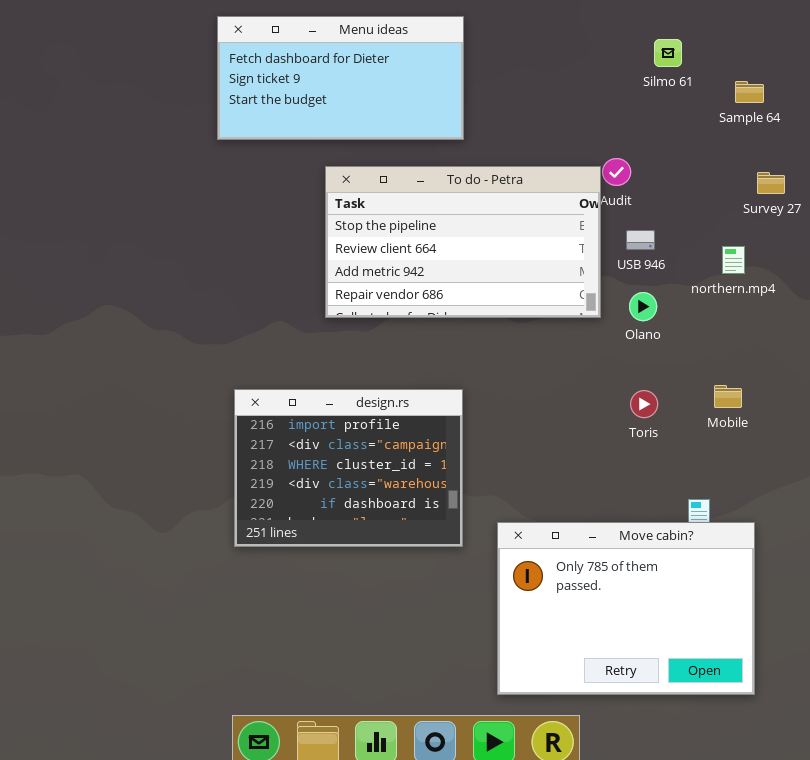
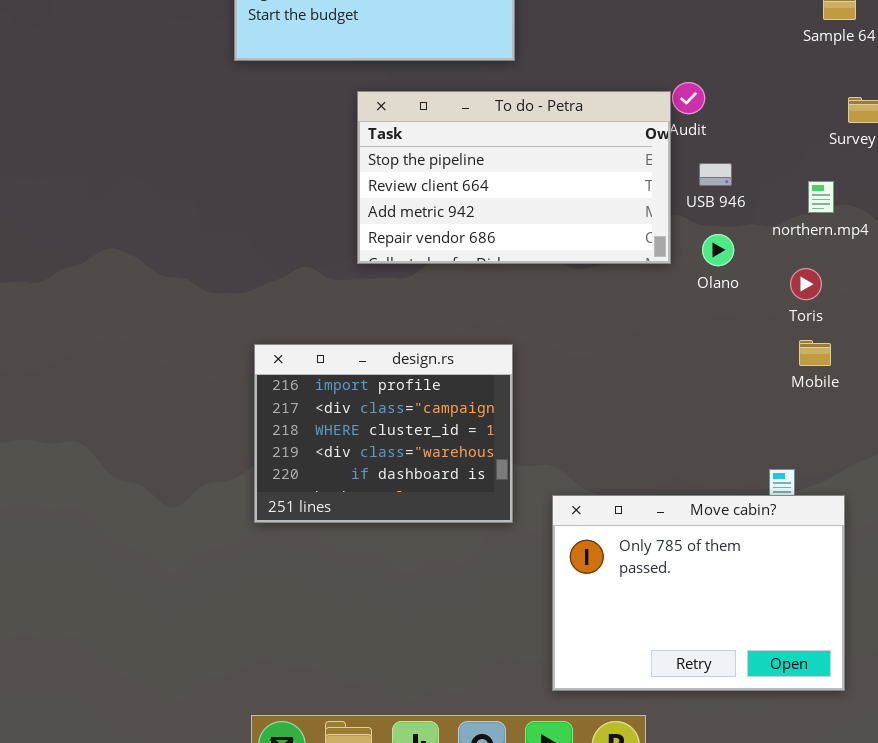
Toris: [630,390,658,418] -> [790,268,822,300], moved

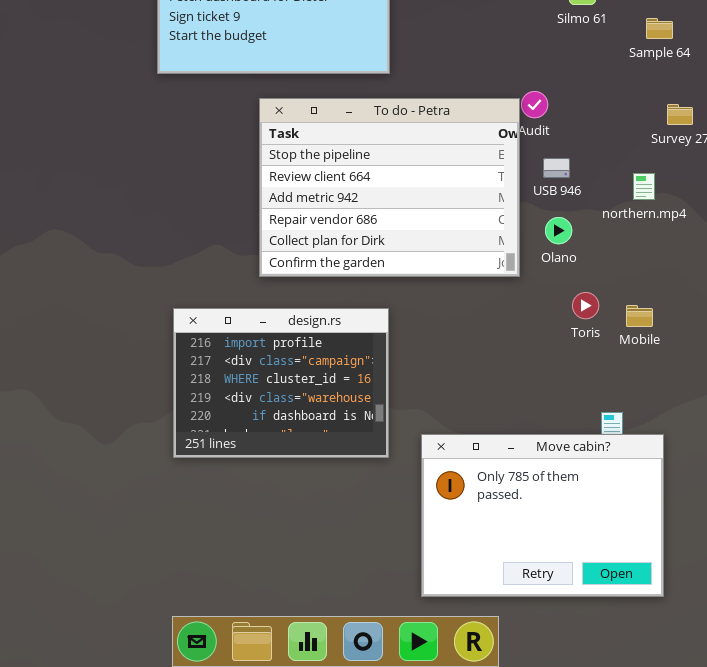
To do - Petra: [357,91,671,264] -> [259,98,520,277], resized
Toris: [790,268,822,300] -> [572,292,599,319], moved

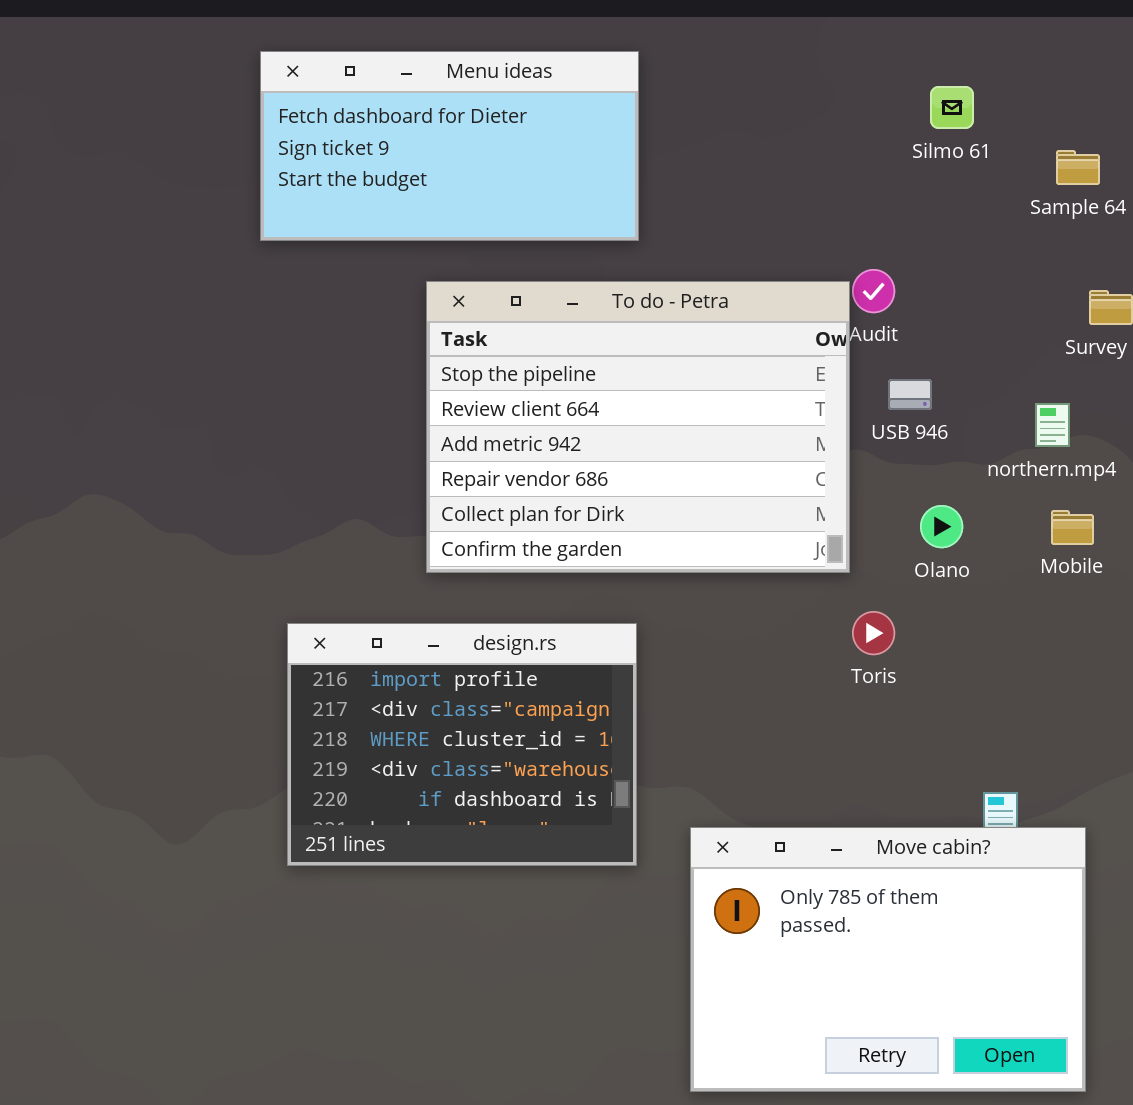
Olano: [545,217,572,244] -> [920,505,963,548], moved
Toris: [572,292,599,319] -> [852,611,895,655], moved
Mobile: [626,305,653,327] -> [1051,510,1094,545], moved

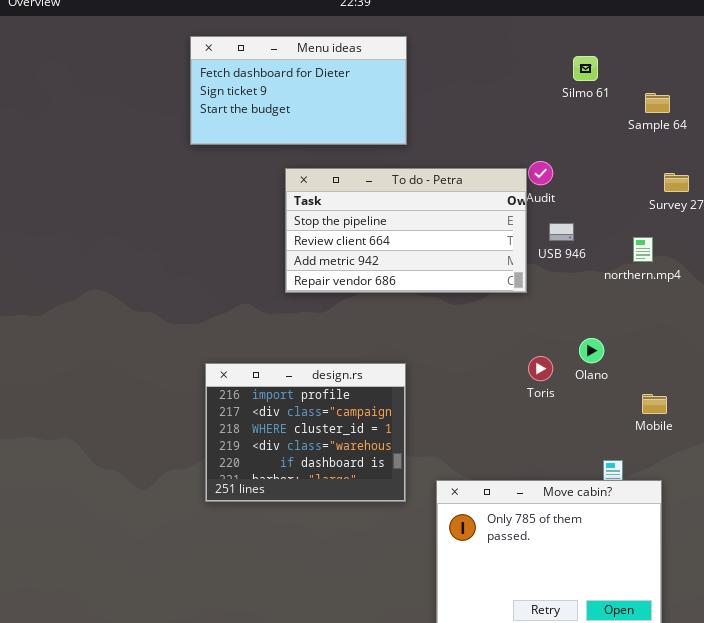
To do - Petra: [426,281,850,573] -> [285,168,527,293], resized
Olano: [920,505,963,548] -> [579,338,604,363], moved
Mobile: [1051,510,1094,545] -> [642,394,667,414], moved

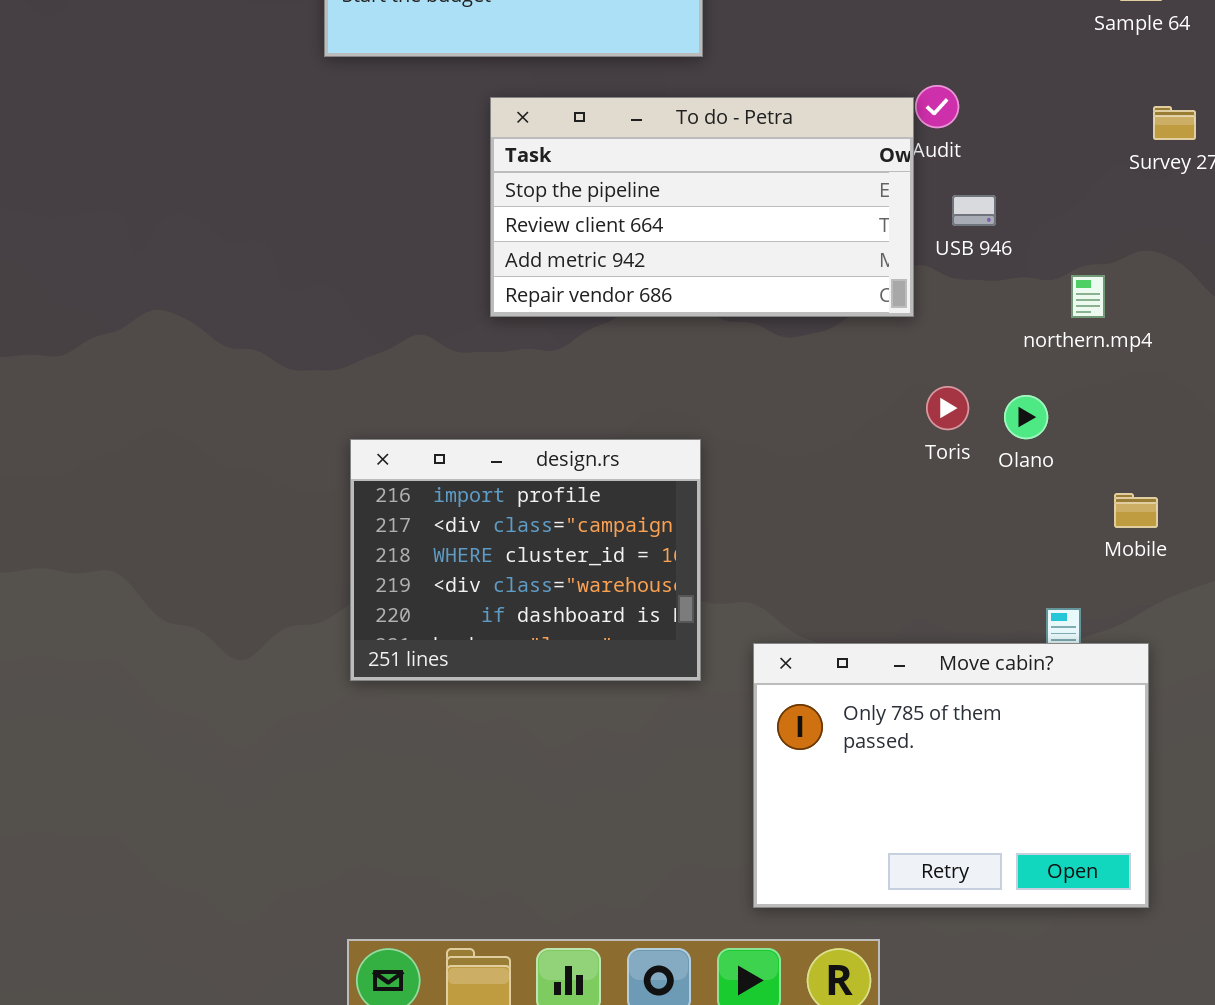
northern.mp4: [633,237,653,262] -> [1071,275,1105,318], moved
Toris: [528,356,553,381] -> [926,386,969,430], moved

